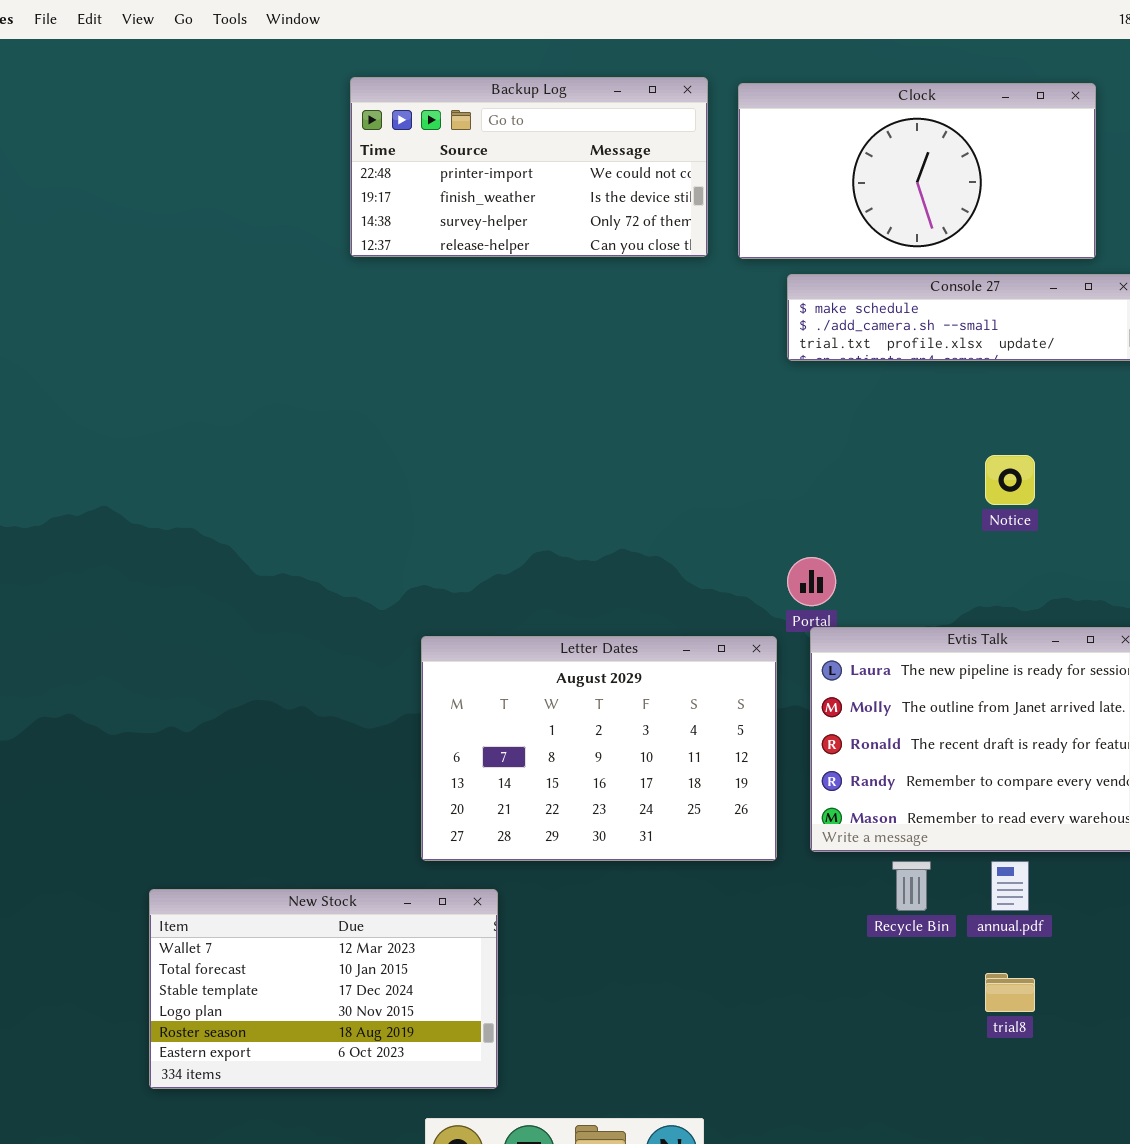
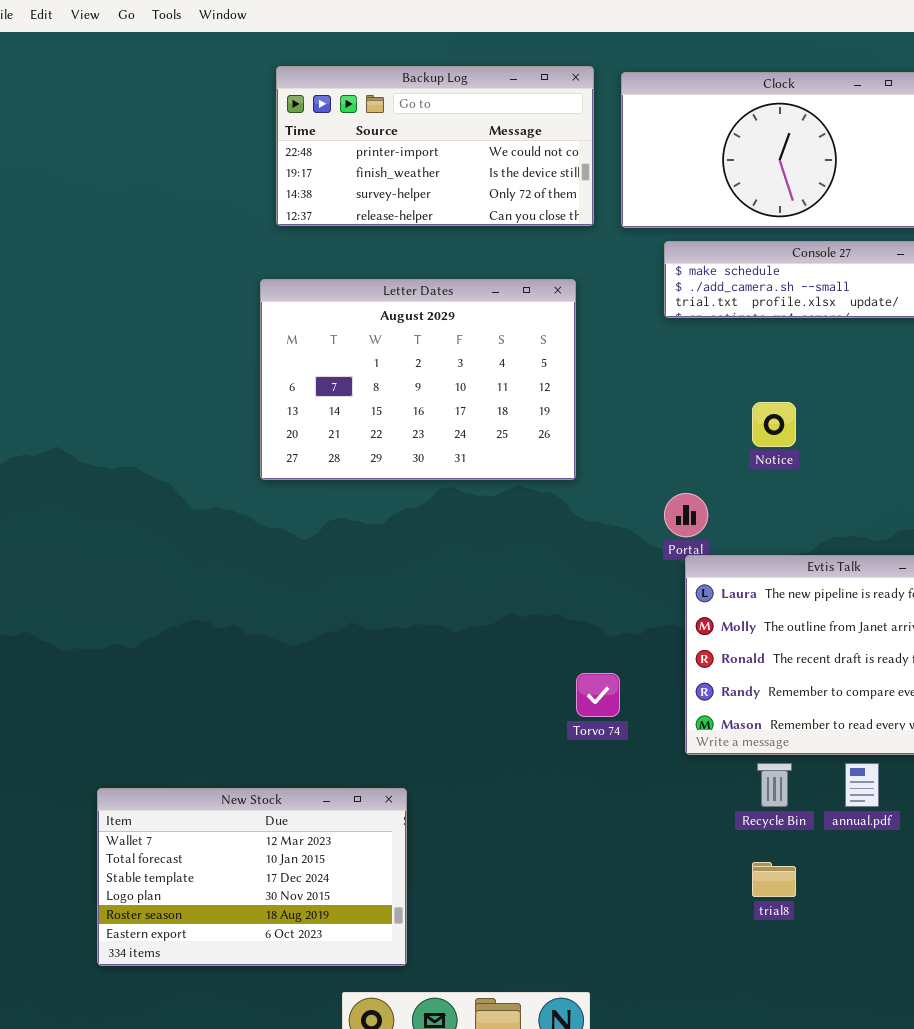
Notice: [985,455,1035,505] -> [752,402,796,447], moved
Letter Dates: [421,636,777,861] -> [260,279,576,480], moved
trial8: [985,973,1035,1012] -> [752,862,796,897], moved

